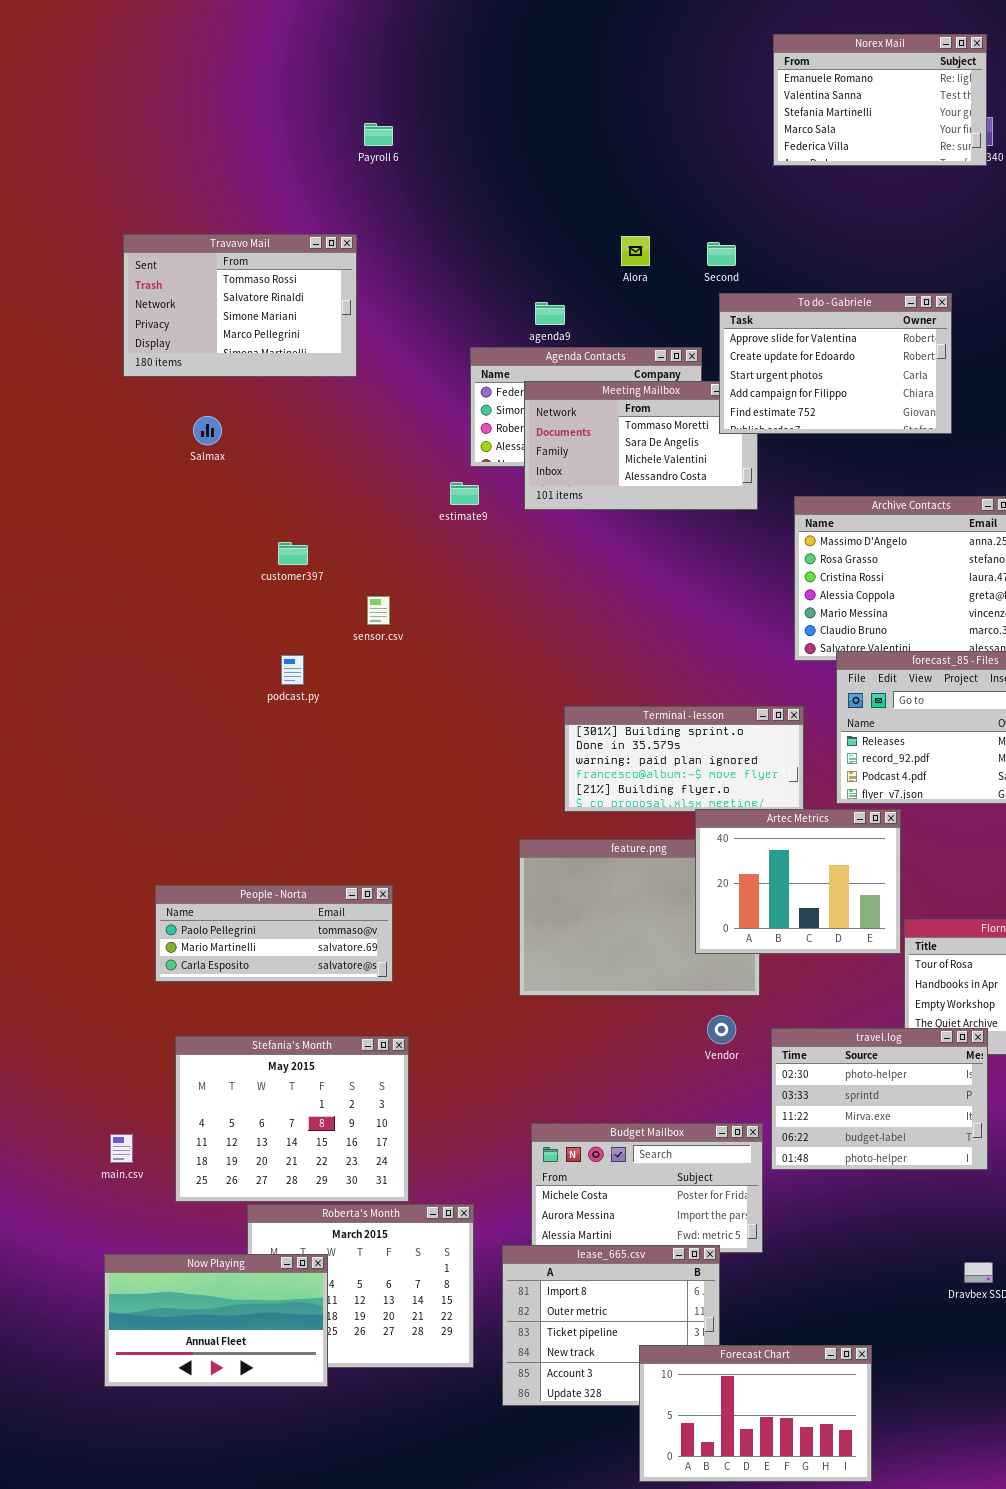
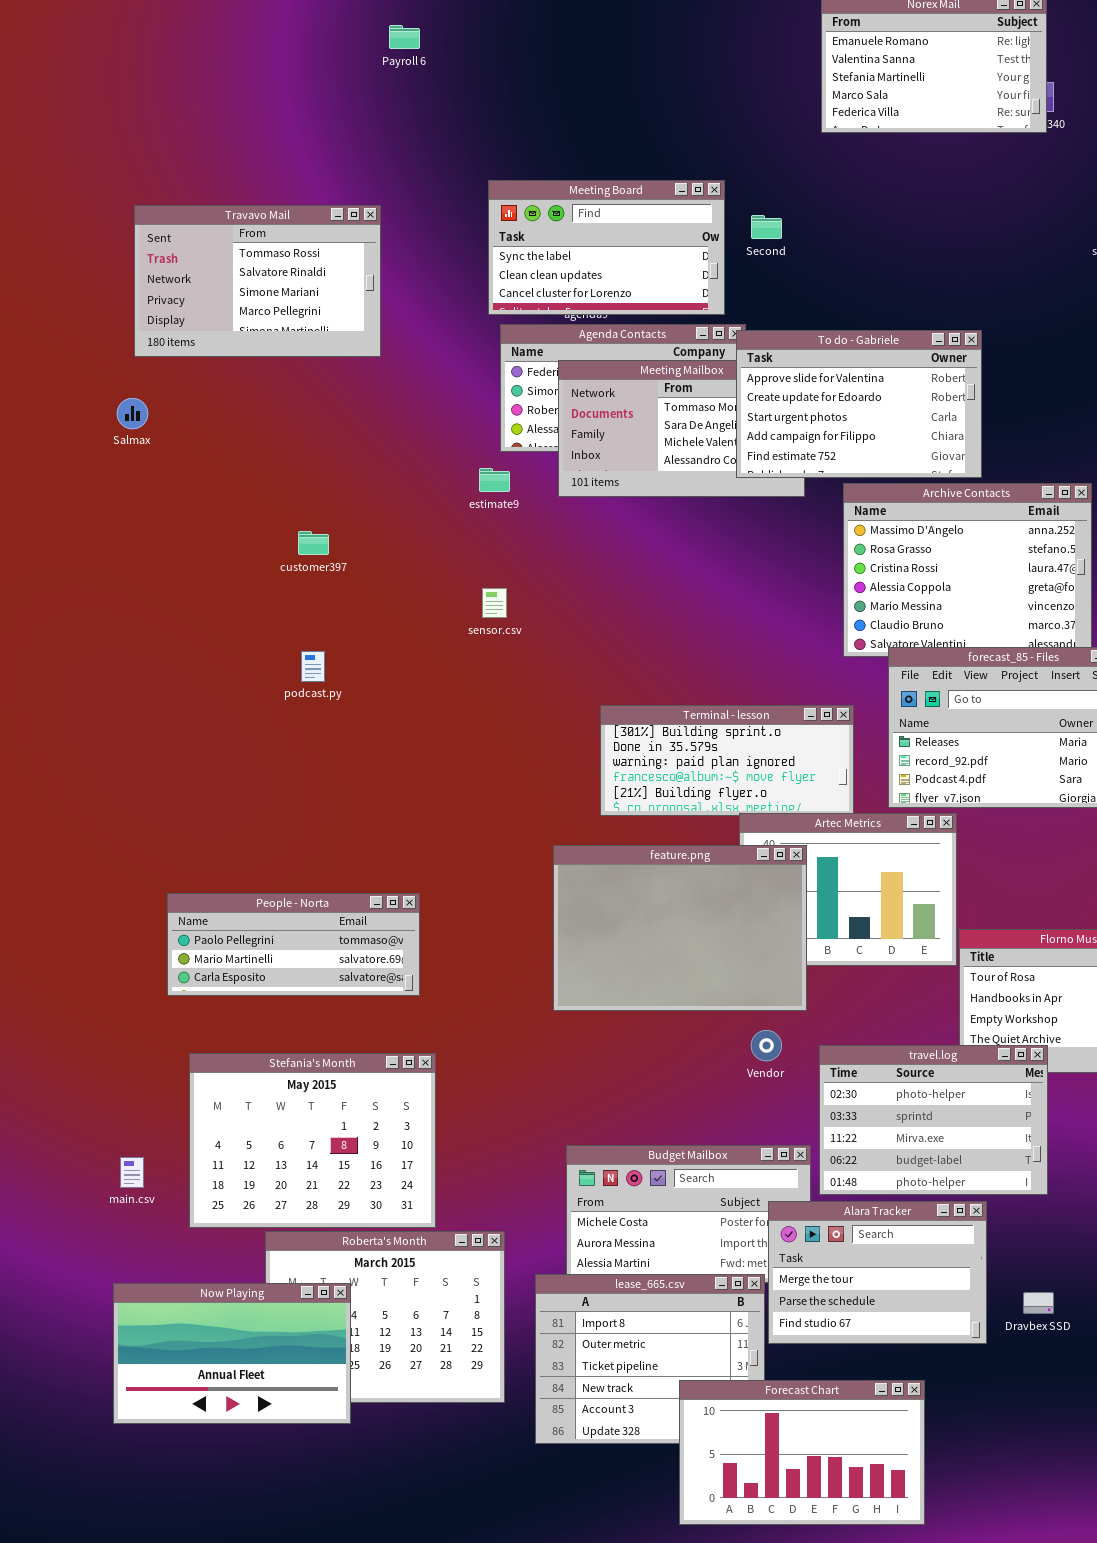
Payroll 6: [364,123,393,146] -> [389,25,420,49], moved
Meeting Board: none -> [488,180,725,315], opened
To do - Gabriele: [719,293,952,434] -> [736,330,982,478], moved
Salmax: [193,416,222,445] -> [117,398,148,429], moved
sensor.csv: [367,596,390,625] -> [482,588,507,618], moved
feature.png: [519,839,760,996] -> [553,845,807,1011], raised
Alara Tracker: none -> [768,1201,987,1344], opened

